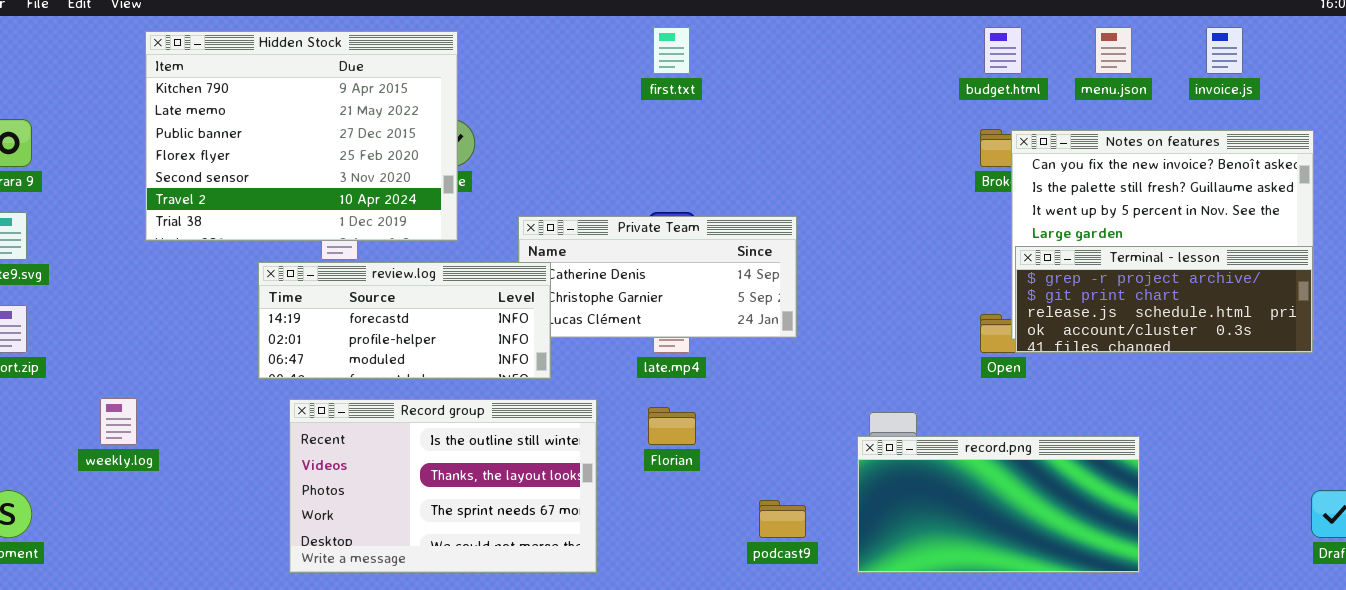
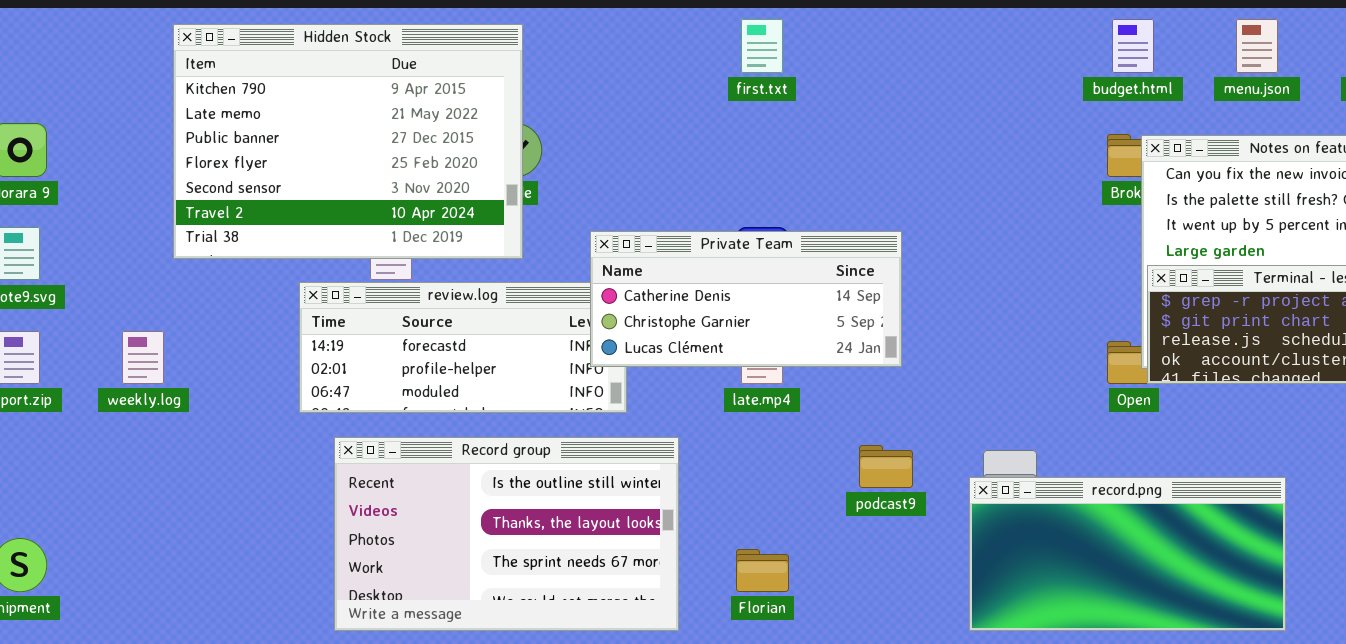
Private Team: [518,216,797,338] -> [590,231,902,367], raised
weekly.log: [100,398,137,445] -> [122,331,164,384], moved
Florian: [648,407,696,445] -> [736,549,789,592], moved
podcast9: [759,500,806,538] -> [859,445,913,488], moved

